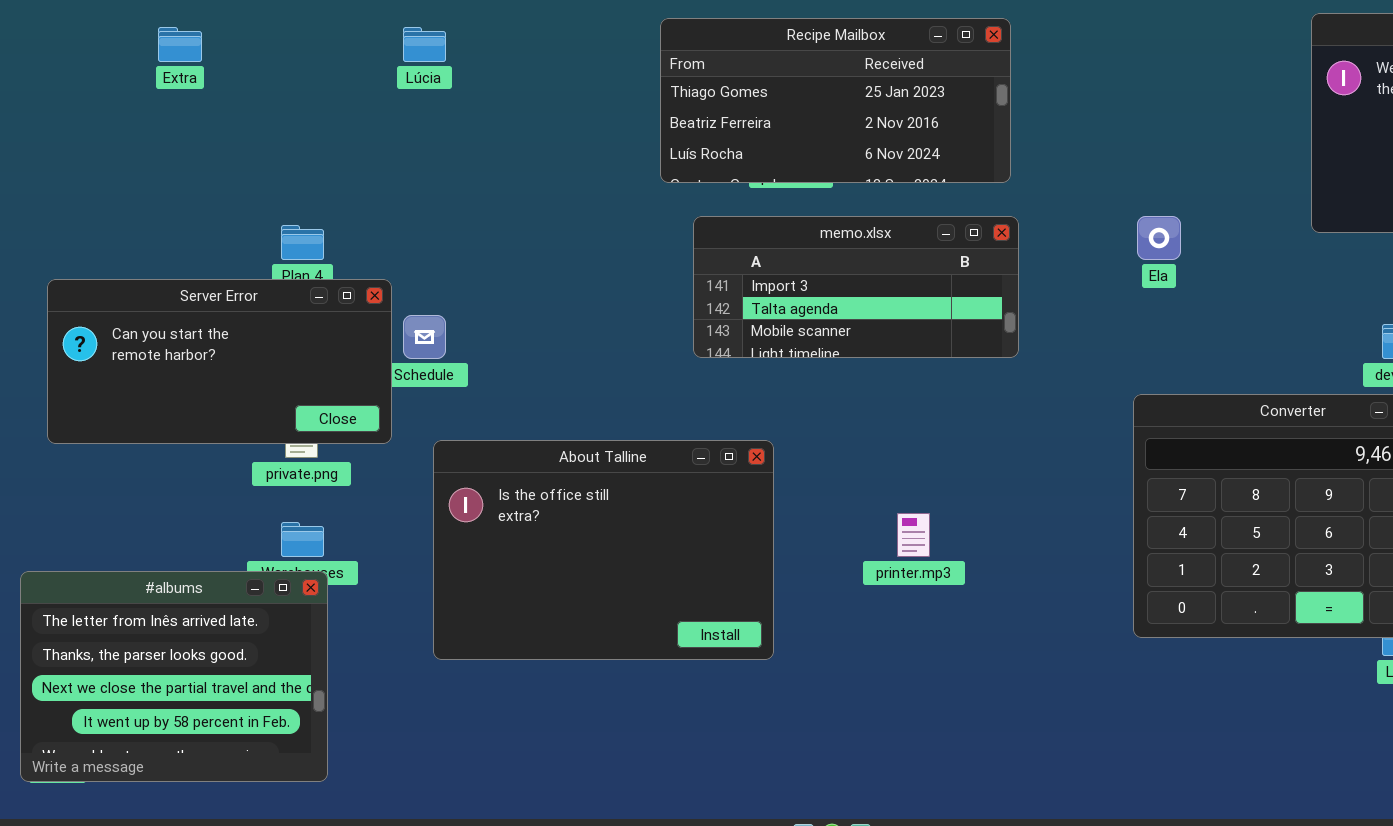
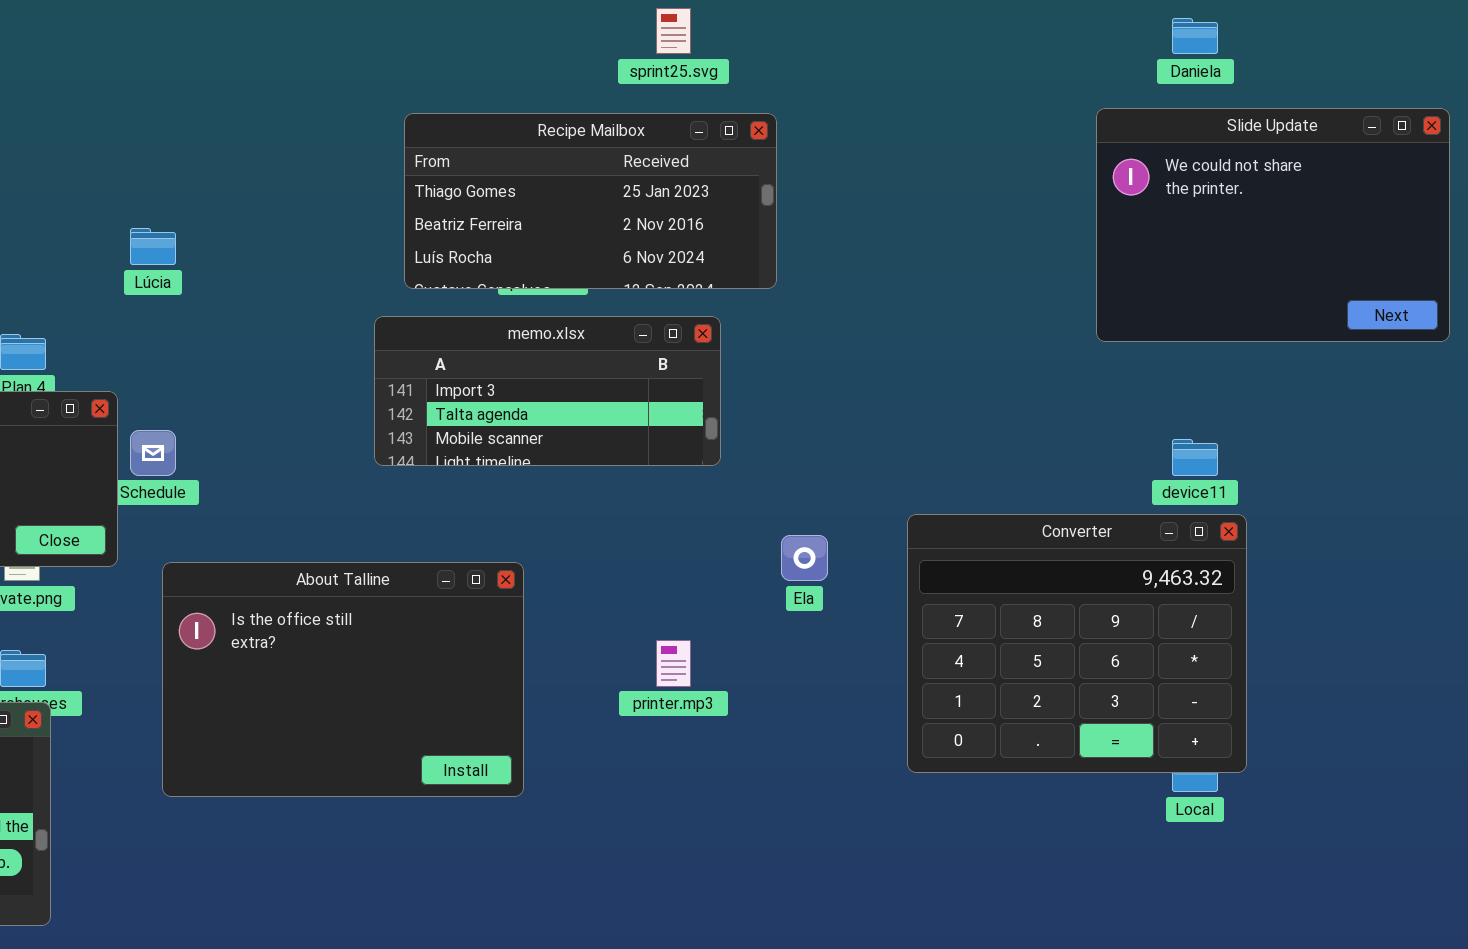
Lúcia: [403,27,446,62] -> [130,228,176,265], moved
memo.xlsx: [693,216,1019,358] -> [374,316,721,466], moved
Ela: [1137,216,1181,260] -> [781,535,828,581], moved

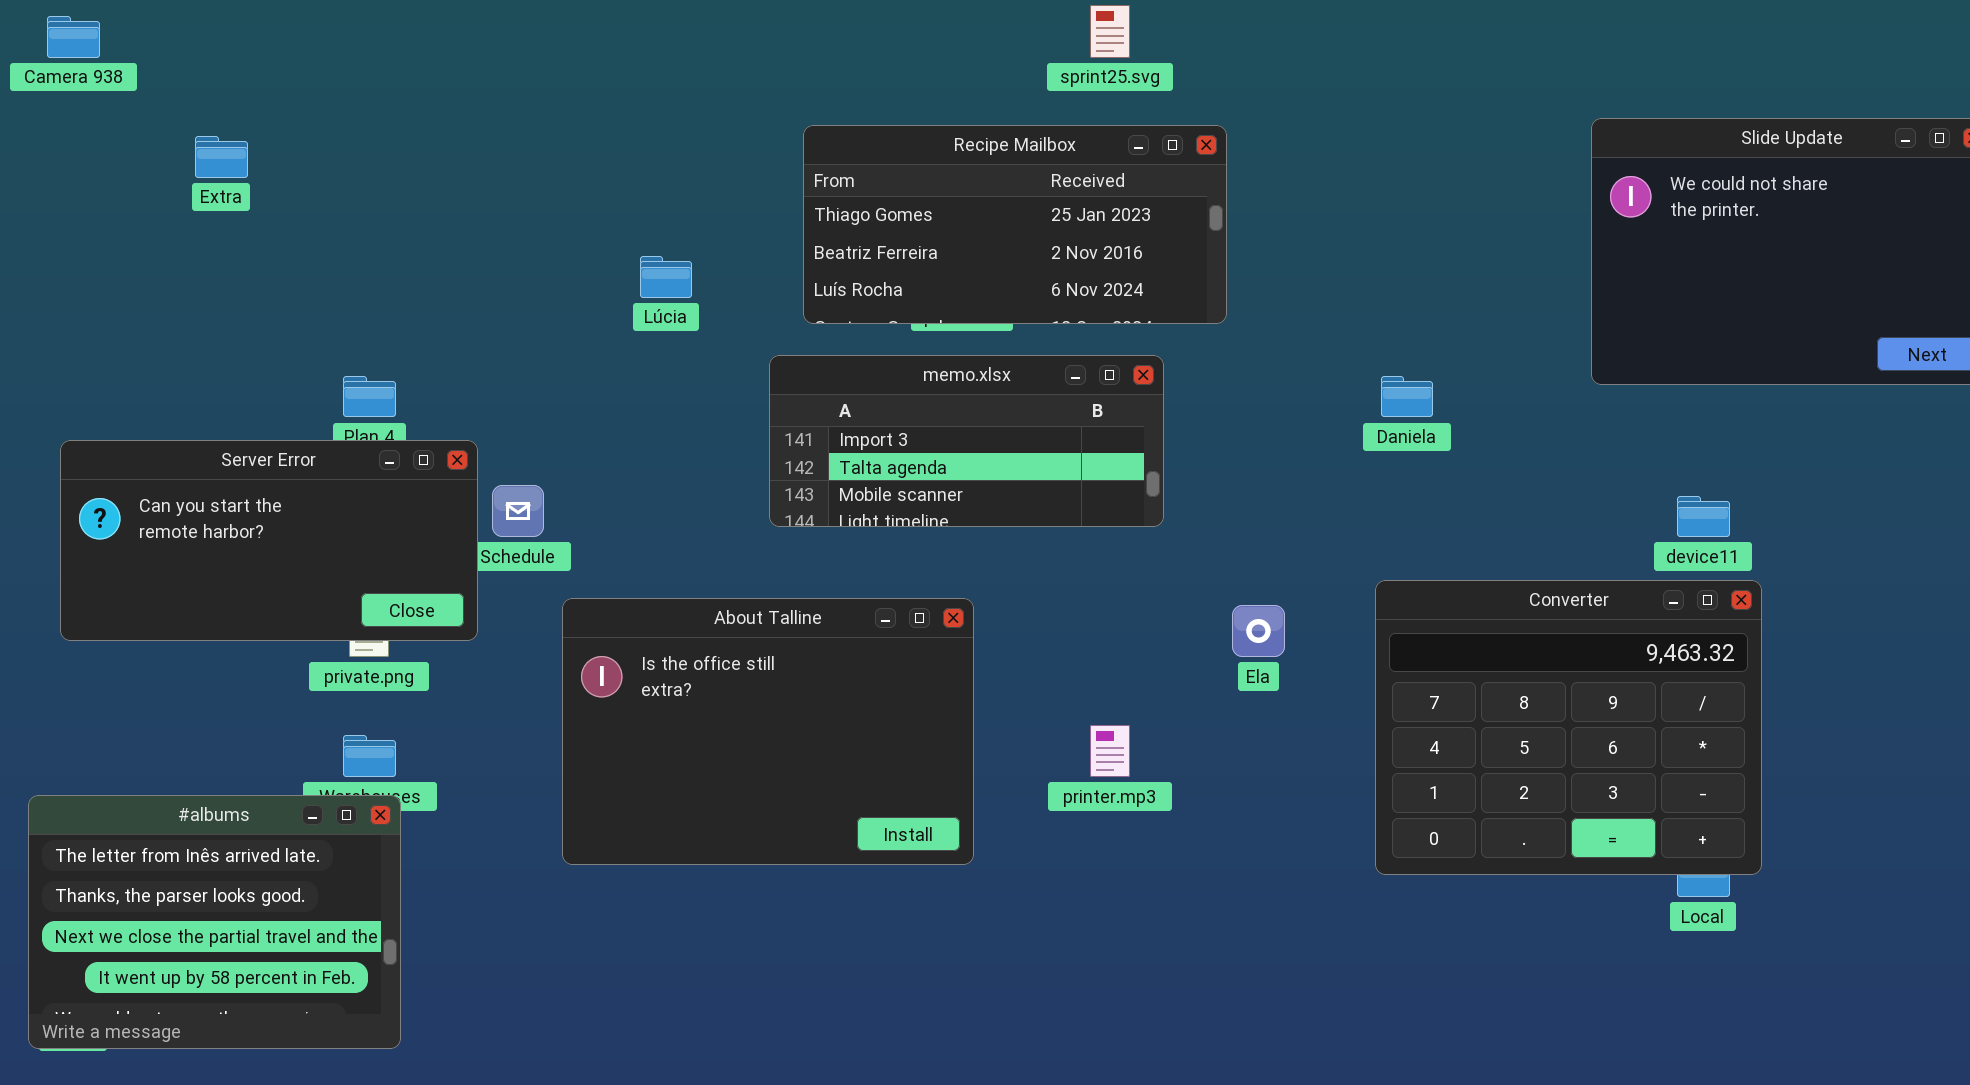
Daniela: [1172,18,1218,54] -> [1381,376,1433,417], moved
Lúcia: [130,228,176,265] -> [640,256,692,298], moved
About Talline: [162,562,524,797] -> [562,598,974,865], moved

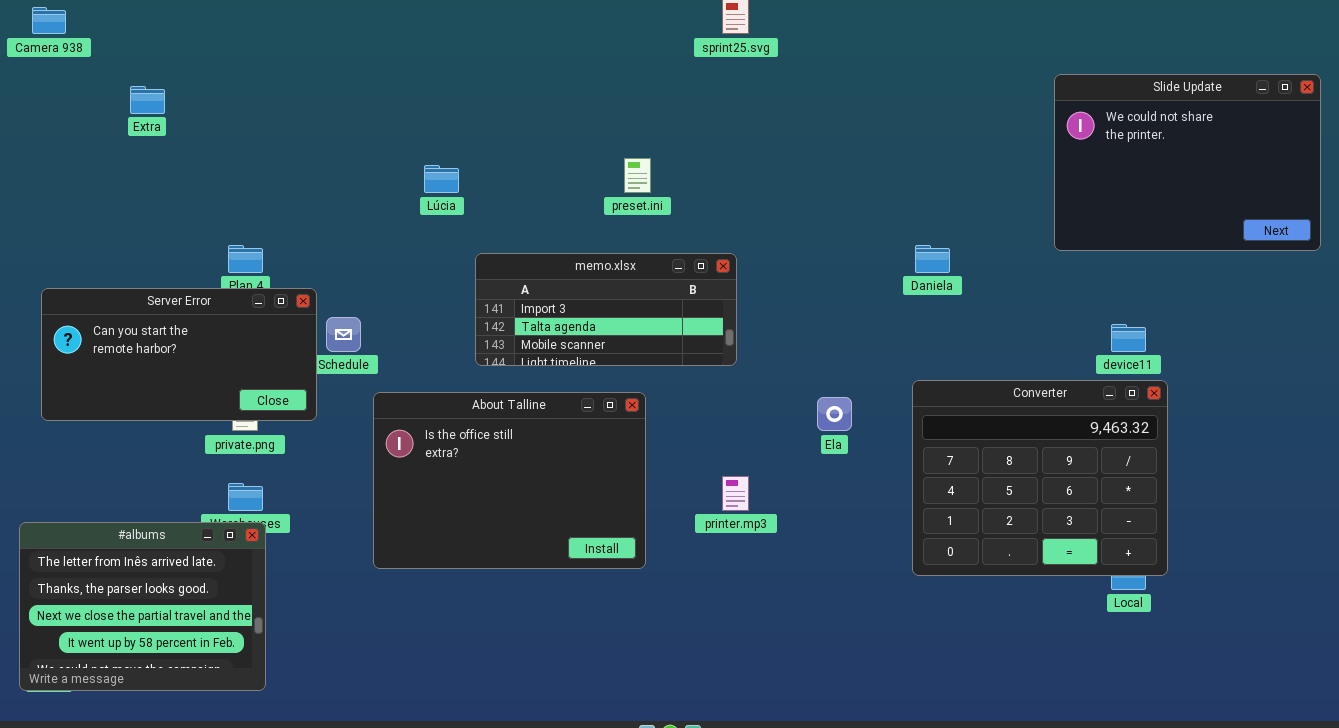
Recipe Mailbox: [803,125,1227,324] -> none, closed
memo.xlsx: [769,355,1164,527] -> [475,253,737,366], moved

